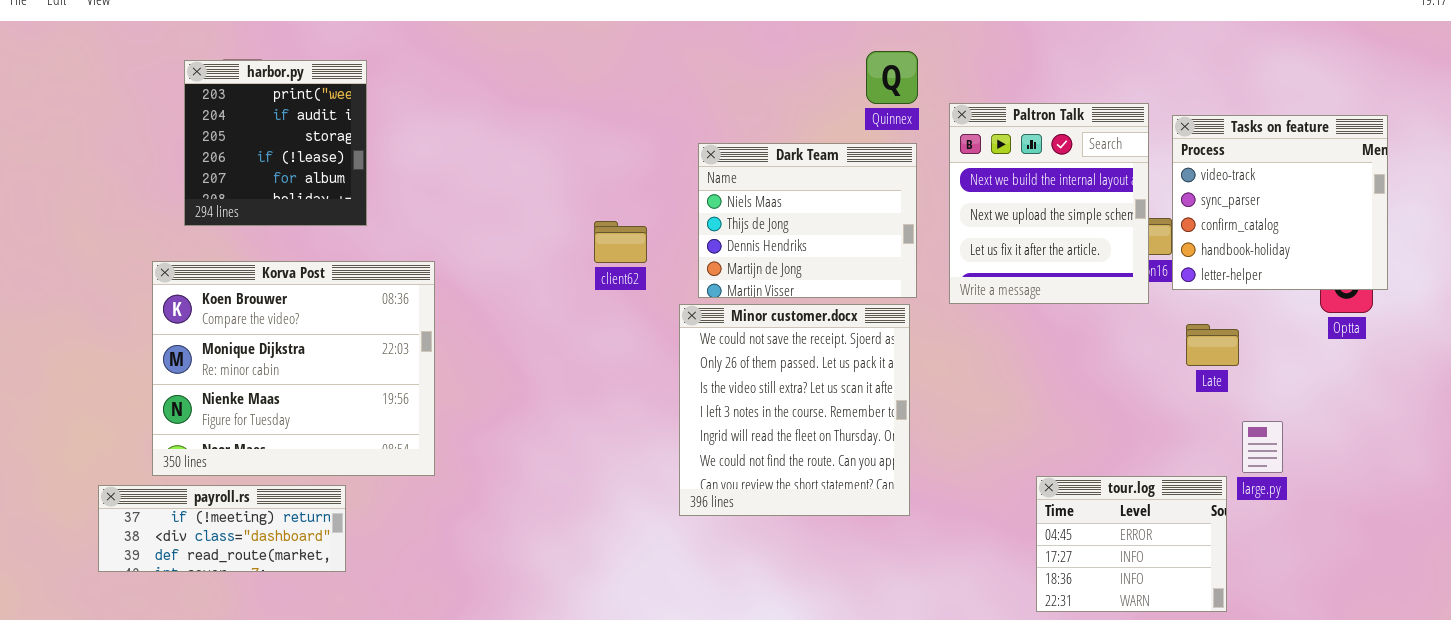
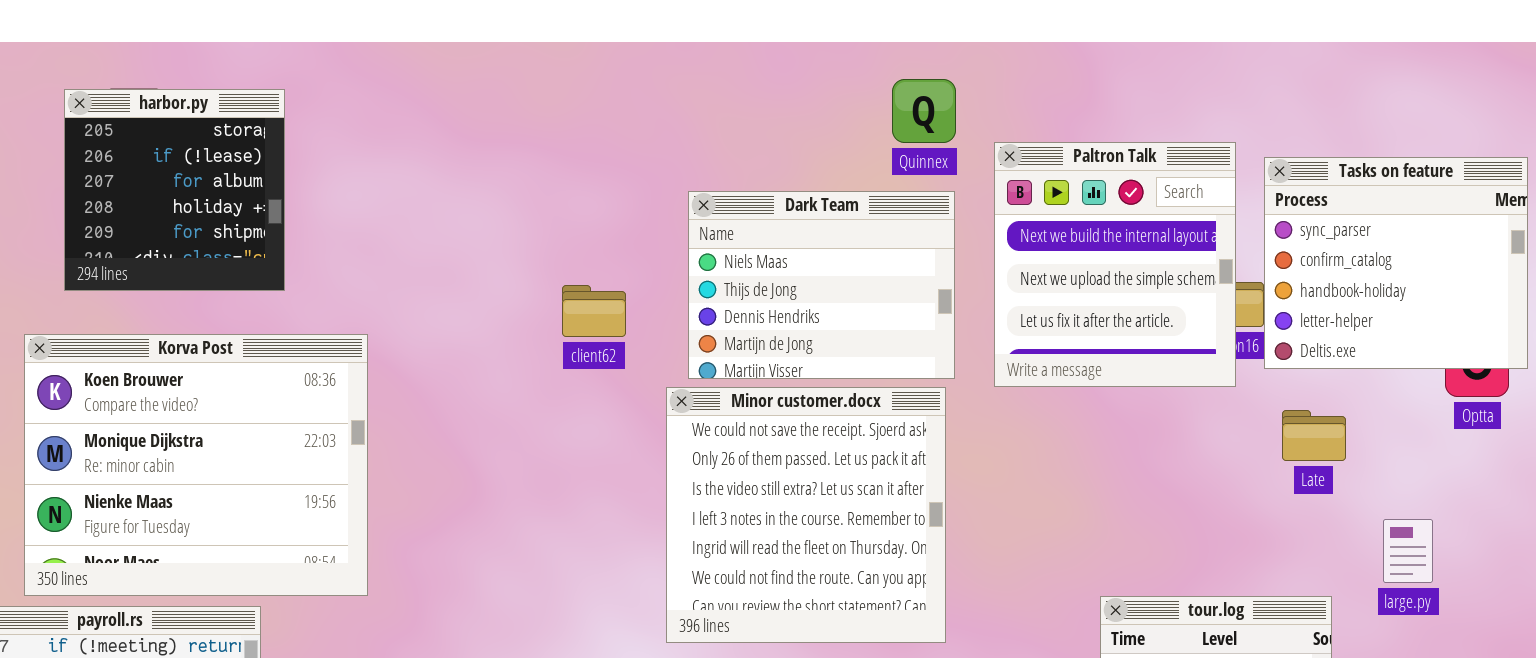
harbor.py: [184,60,367,226] -> [64,89,285,291], scrolled down 2 rows
Tasks on feature: [1172,115,1388,290] -> [1264,157,1528,369], scrolled down 1 row
large.py: [1242,421,1283,473] -> [1383,519,1433,583], moved

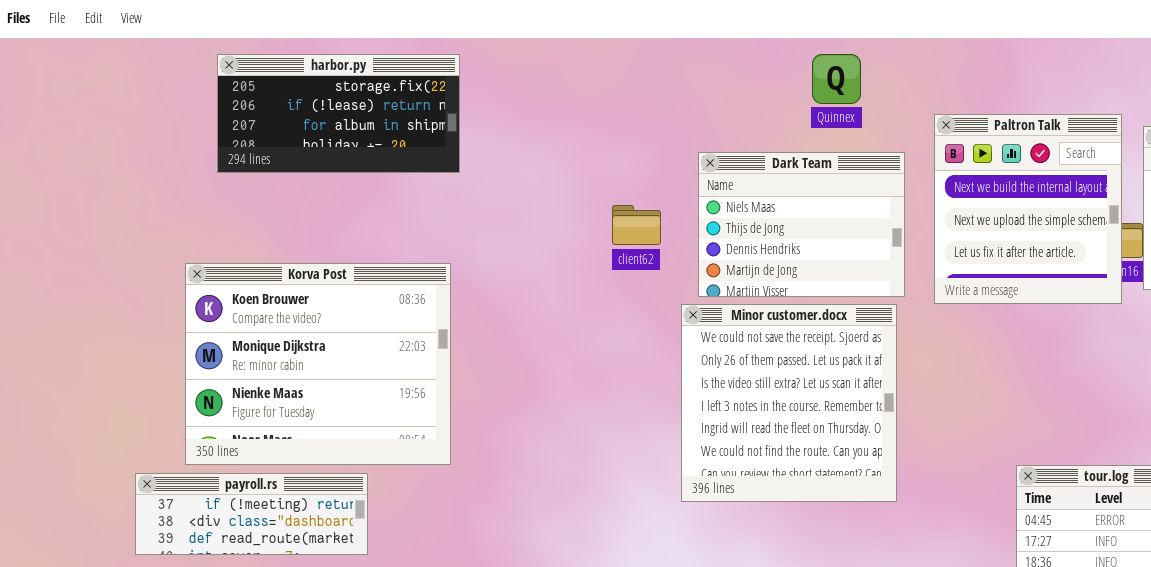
Quinnex: [892,79,956,143] -> [812,54,861,104], moved
harbor.py: [64,89,285,291] -> [217,54,460,173], moved, resized
client62: [562,285,626,337] -> [612,205,661,245], moved

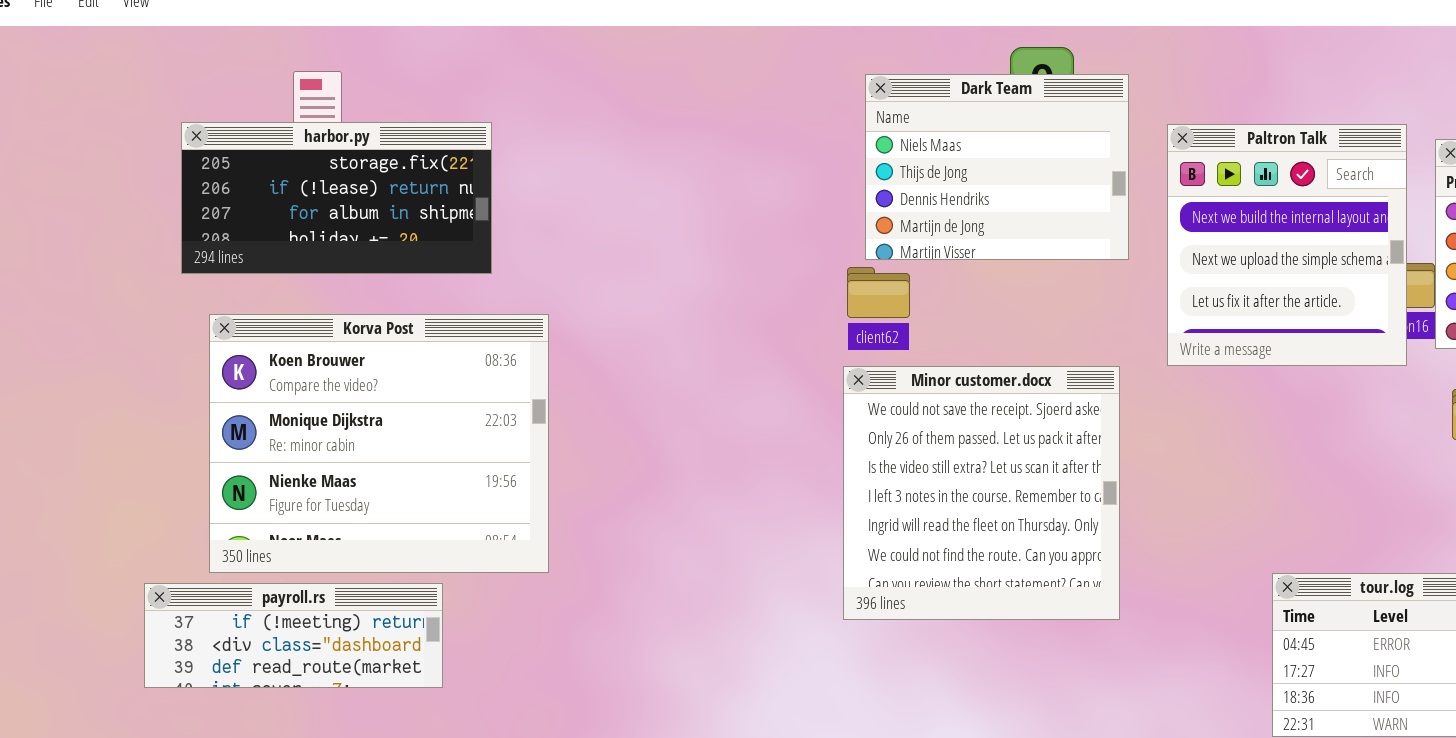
harbor.py: [217,54,460,173] -> [181,122,492,274], moved
Dark Team: [698,152,905,297] -> [865,74,1129,260], moved
client62: [612,205,661,245] -> [847,267,910,318], moved

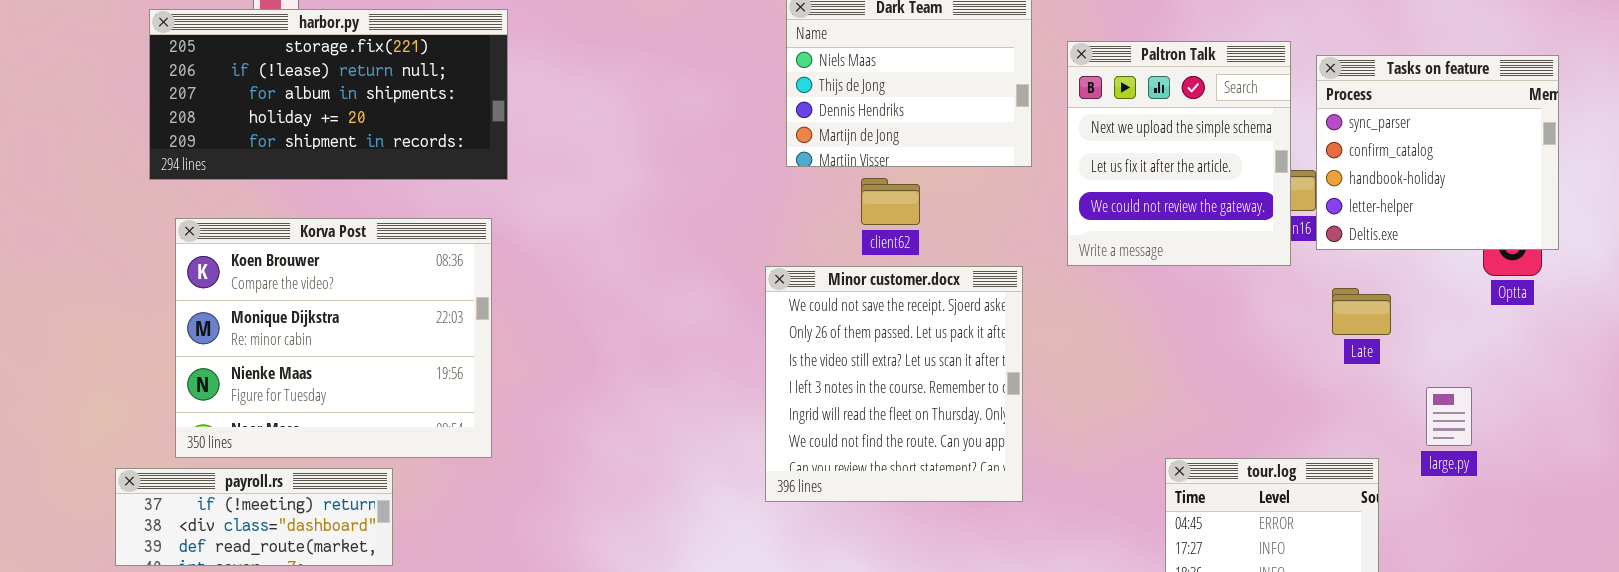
harbor.py: [181,122,492,274] -> [149,9,508,180], resized
Paltron Talk: [1167,124,1407,366] -> [1067,41,1291,266], scrolled down 1 row
client62: [847,267,910,318] -> [861,178,920,225], moved

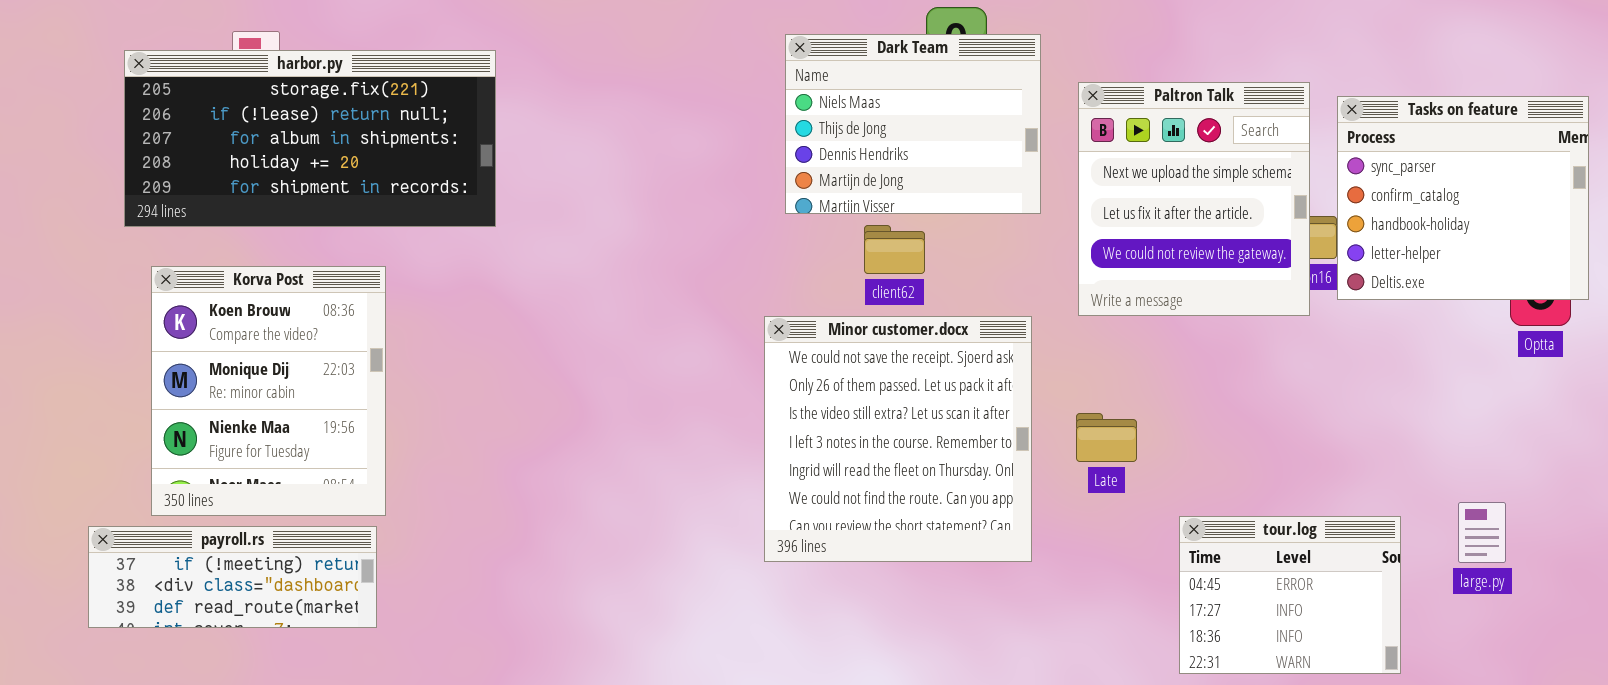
Korva Post: [175,218,492,458] -> [151,266,386,516], resized
Late: [1332,288,1391,335] -> [1076,413,1137,462], moved
large.py: [1426,387,1472,446] -> [1458,502,1506,563], moved

